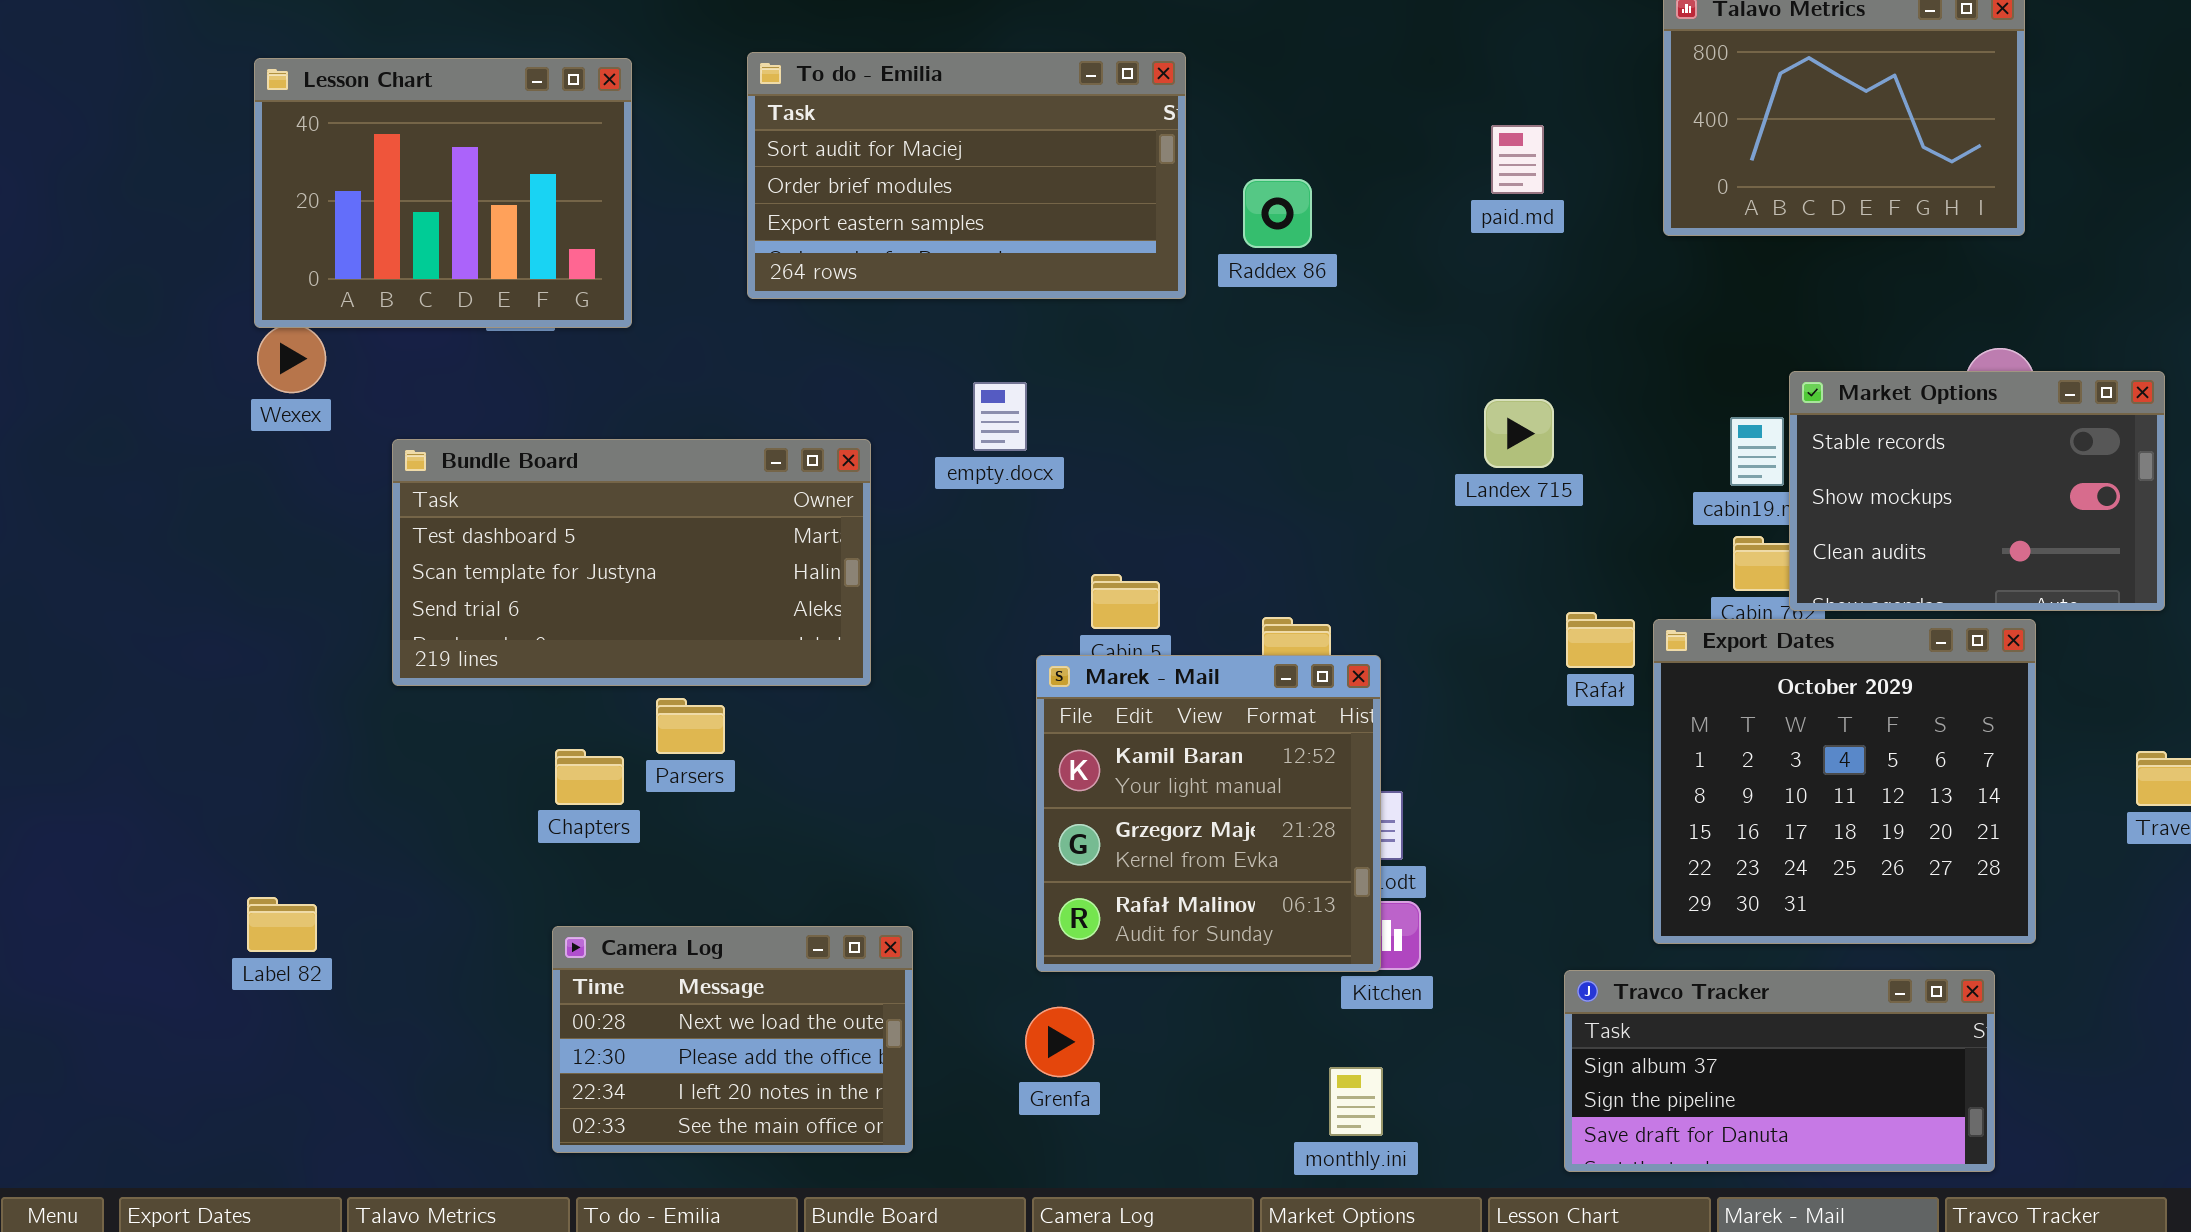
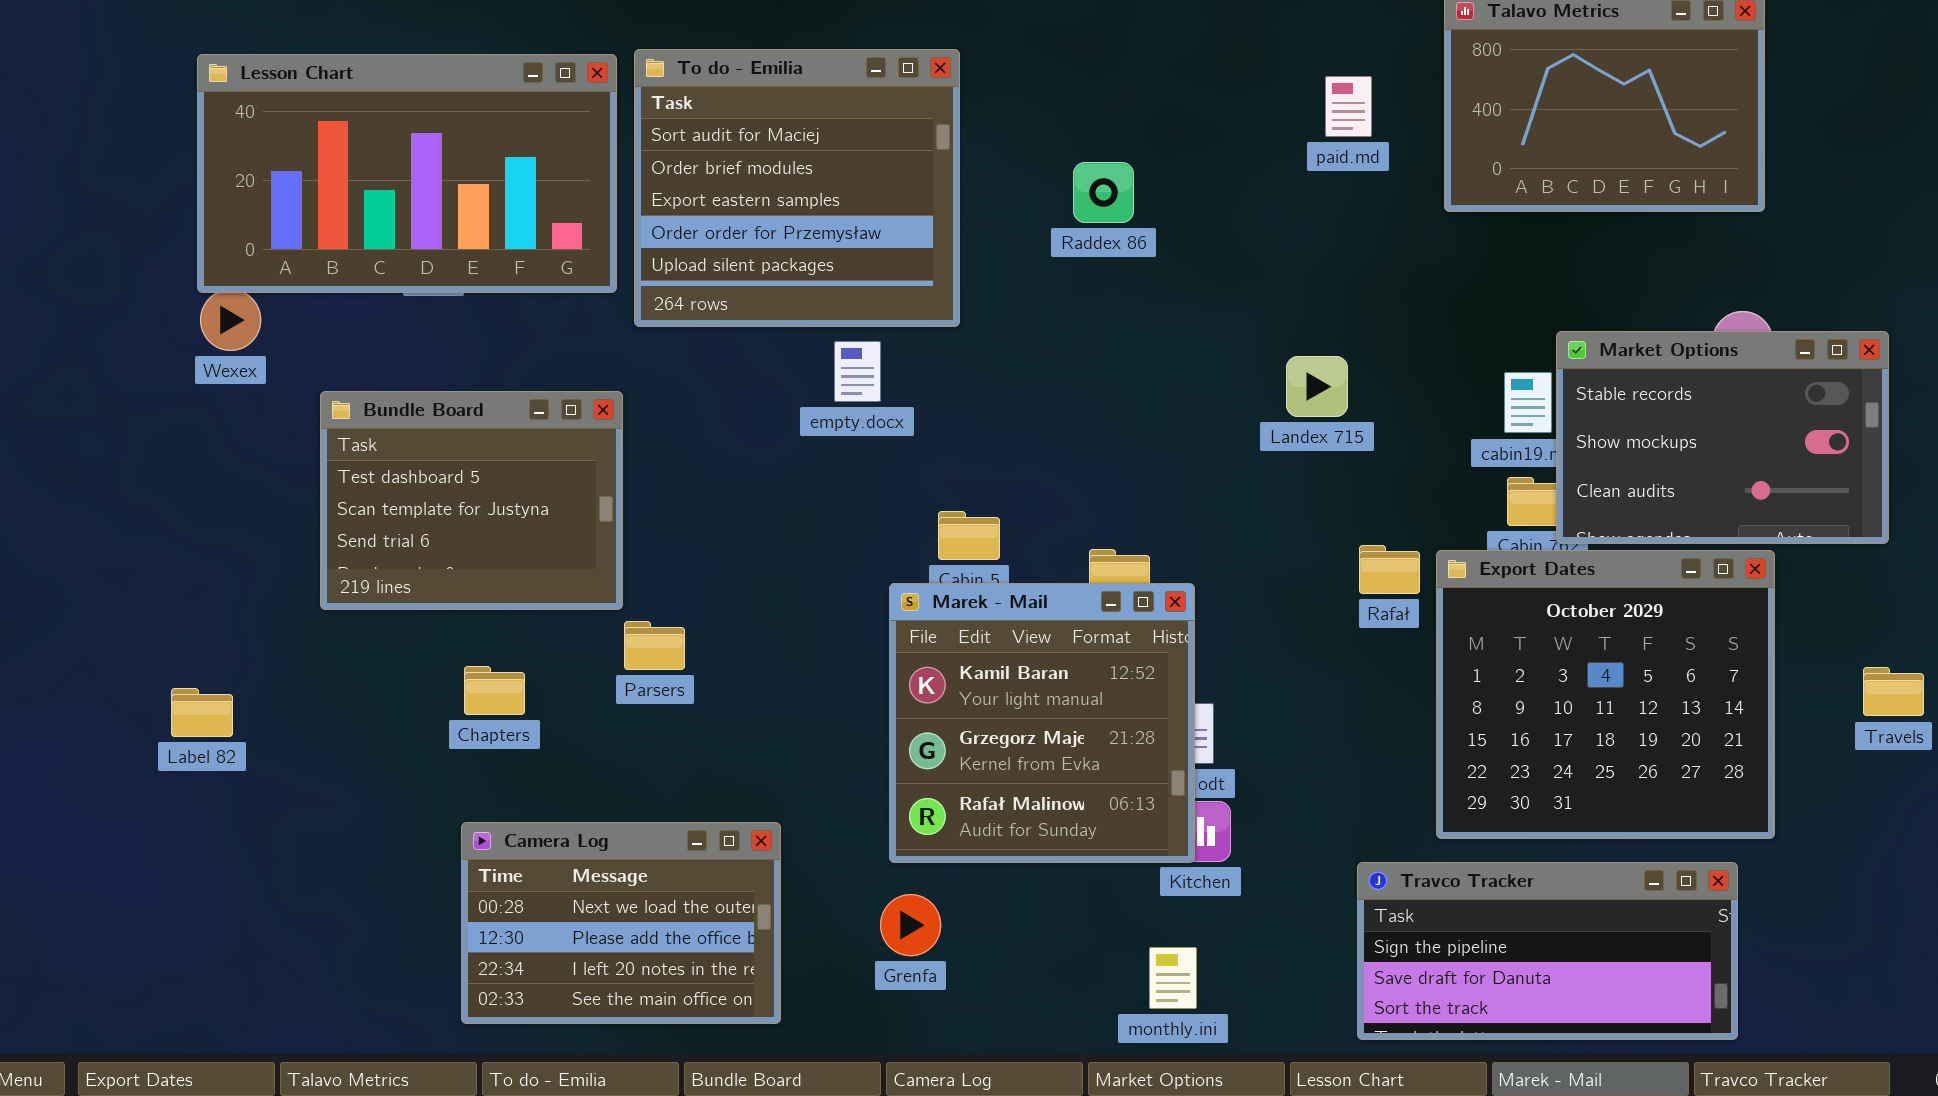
To do - Emilia: [747,52,1186,299] -> [634,49,960,327], resized
Lesson Chart: [254,58,632,328] -> [197,54,617,293], resized
paid.md: [1491,125,1544,194] -> [1325,76,1372,137], moved
Bundle Board: [392,439,871,686] -> [320,391,623,610], resized
Parsers: [656,698,725,754] -> [624,621,685,670], moved
Label 82: [247,897,317,952] -> [171,688,233,737], moved
Travco Tracker: [1564,970,1995,1172] -> [1357,862,1738,1040], scrolled down 1 row

